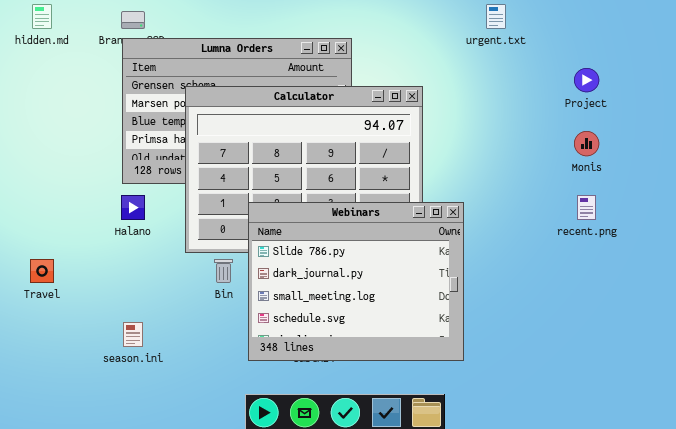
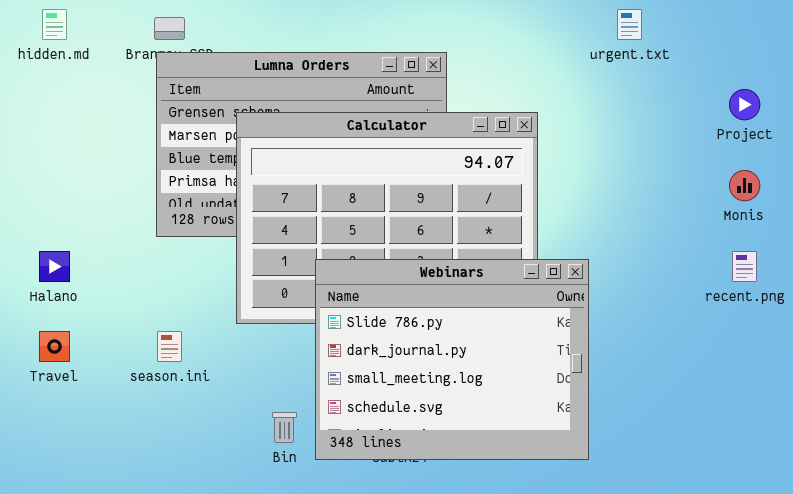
Halano: [121,195,145,220] -> [39,251,70,282], moved
Bin: [214,259,233,283] -> [272,412,297,443], moved
season.ini: [123,322,143,347] -> [157,331,182,362], moved

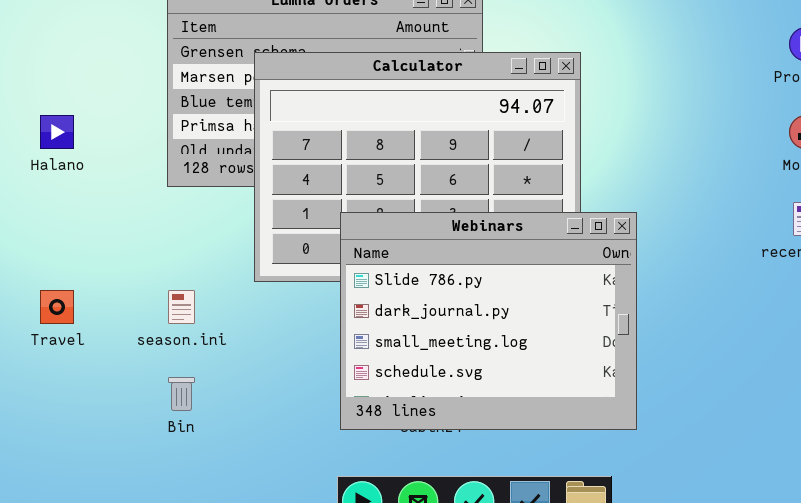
Halano: [39,251,70,282] -> [40,115,74,149], moved
Bin: [272,412,297,443] -> [168,377,195,411], moved

